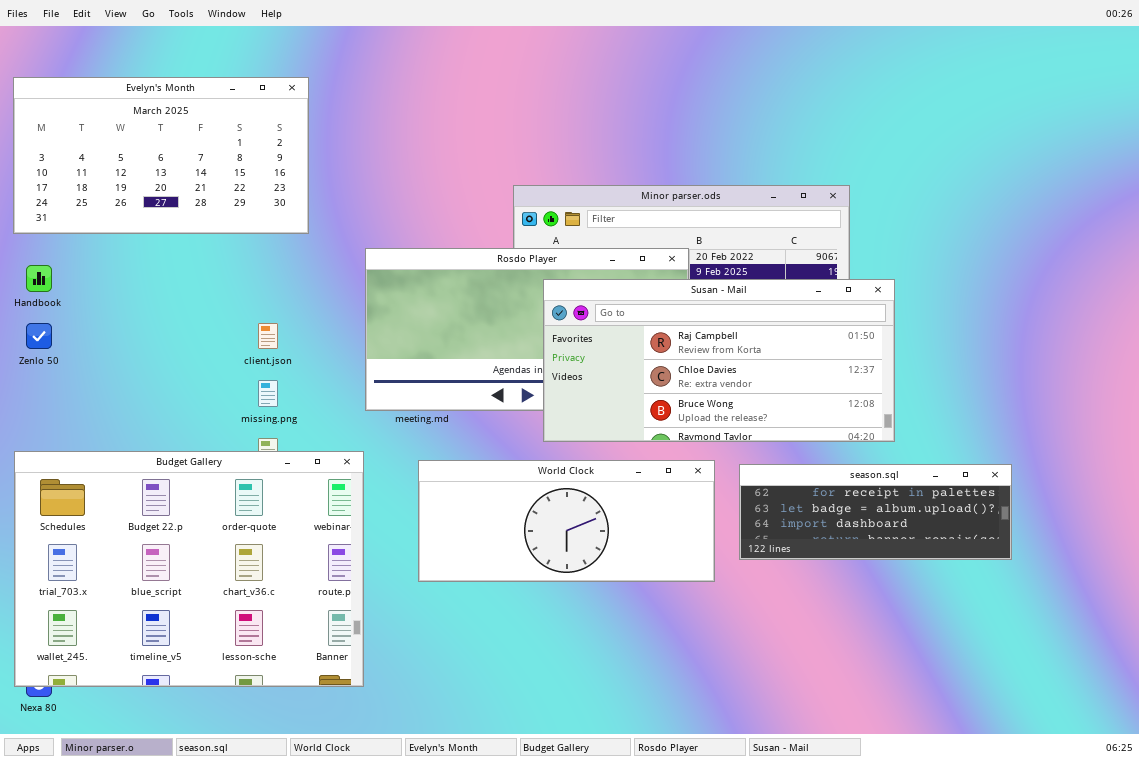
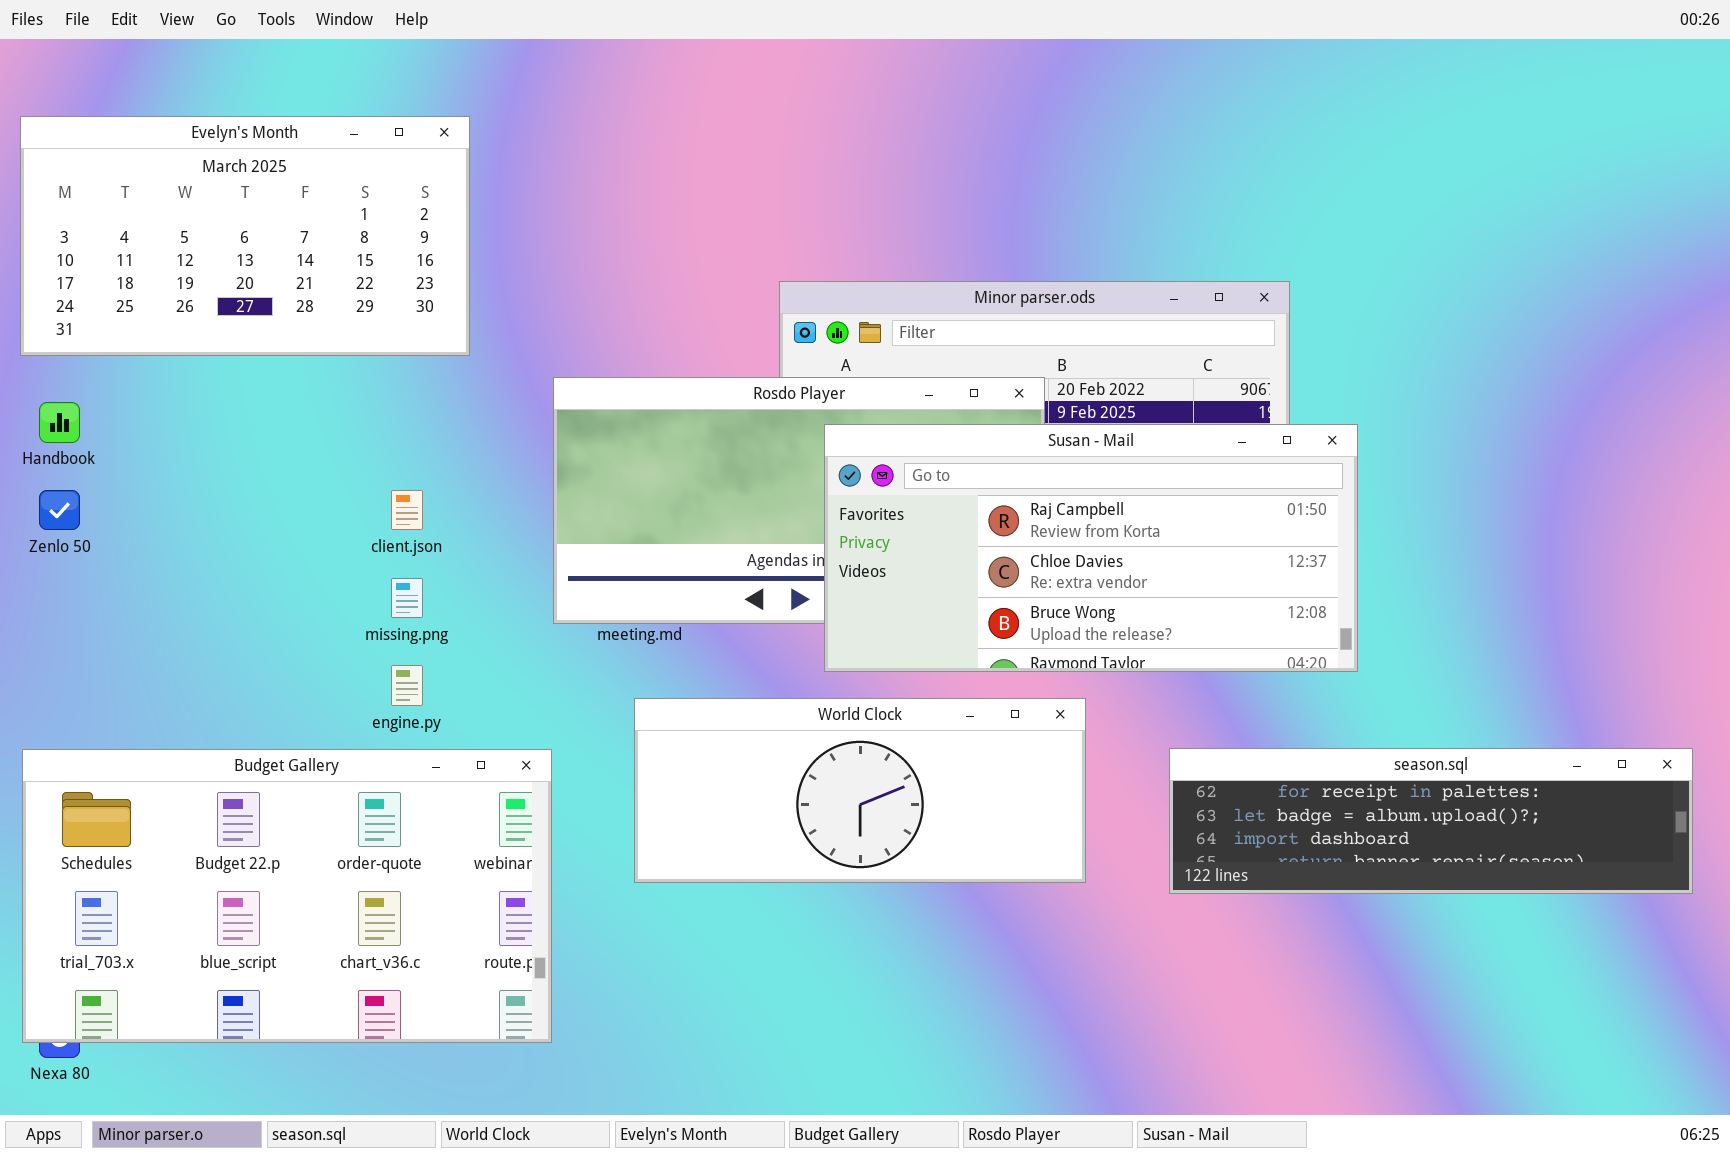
Budget Gallery: [14,451,364,687] -> [22,749,552,1043], resized
season.sql: [739,464,1012,560] -> [1169,748,1693,894], moved, resized

